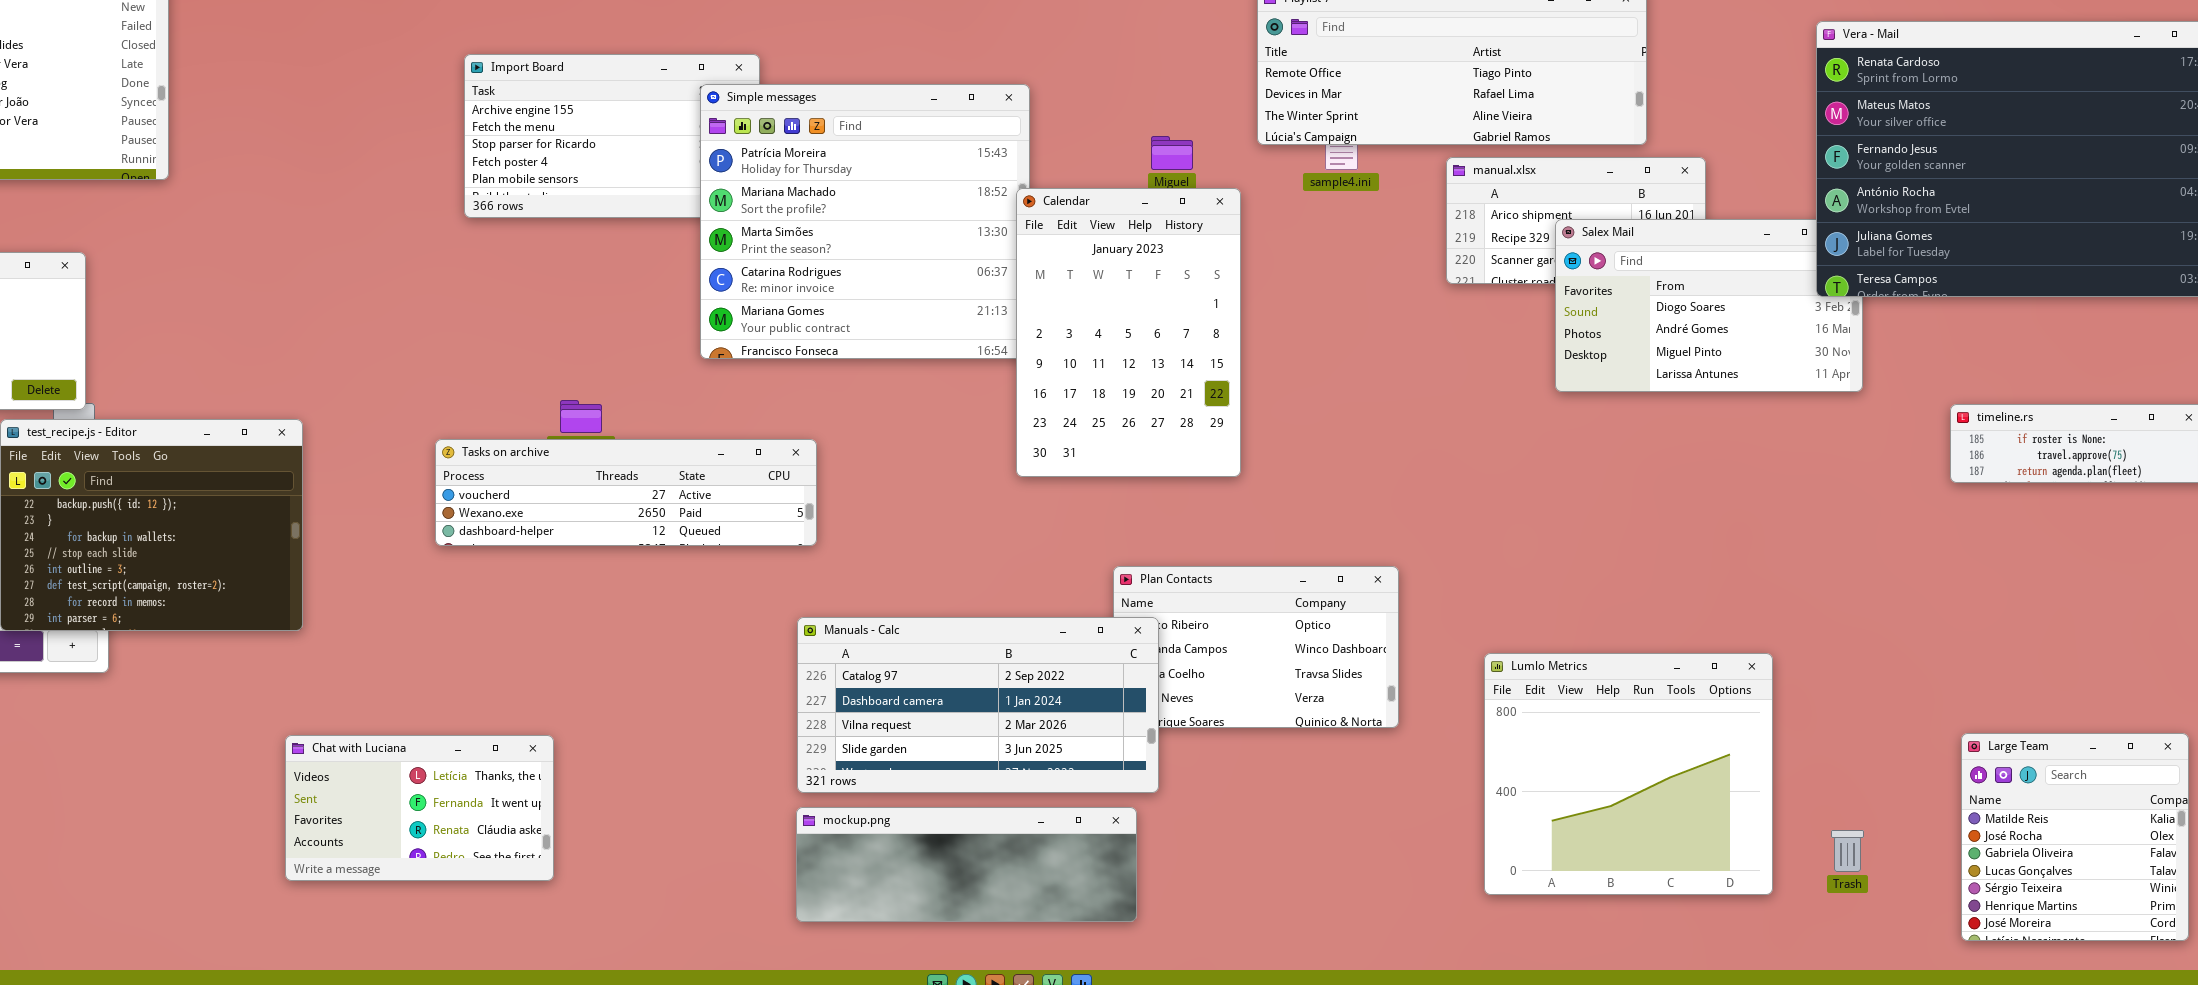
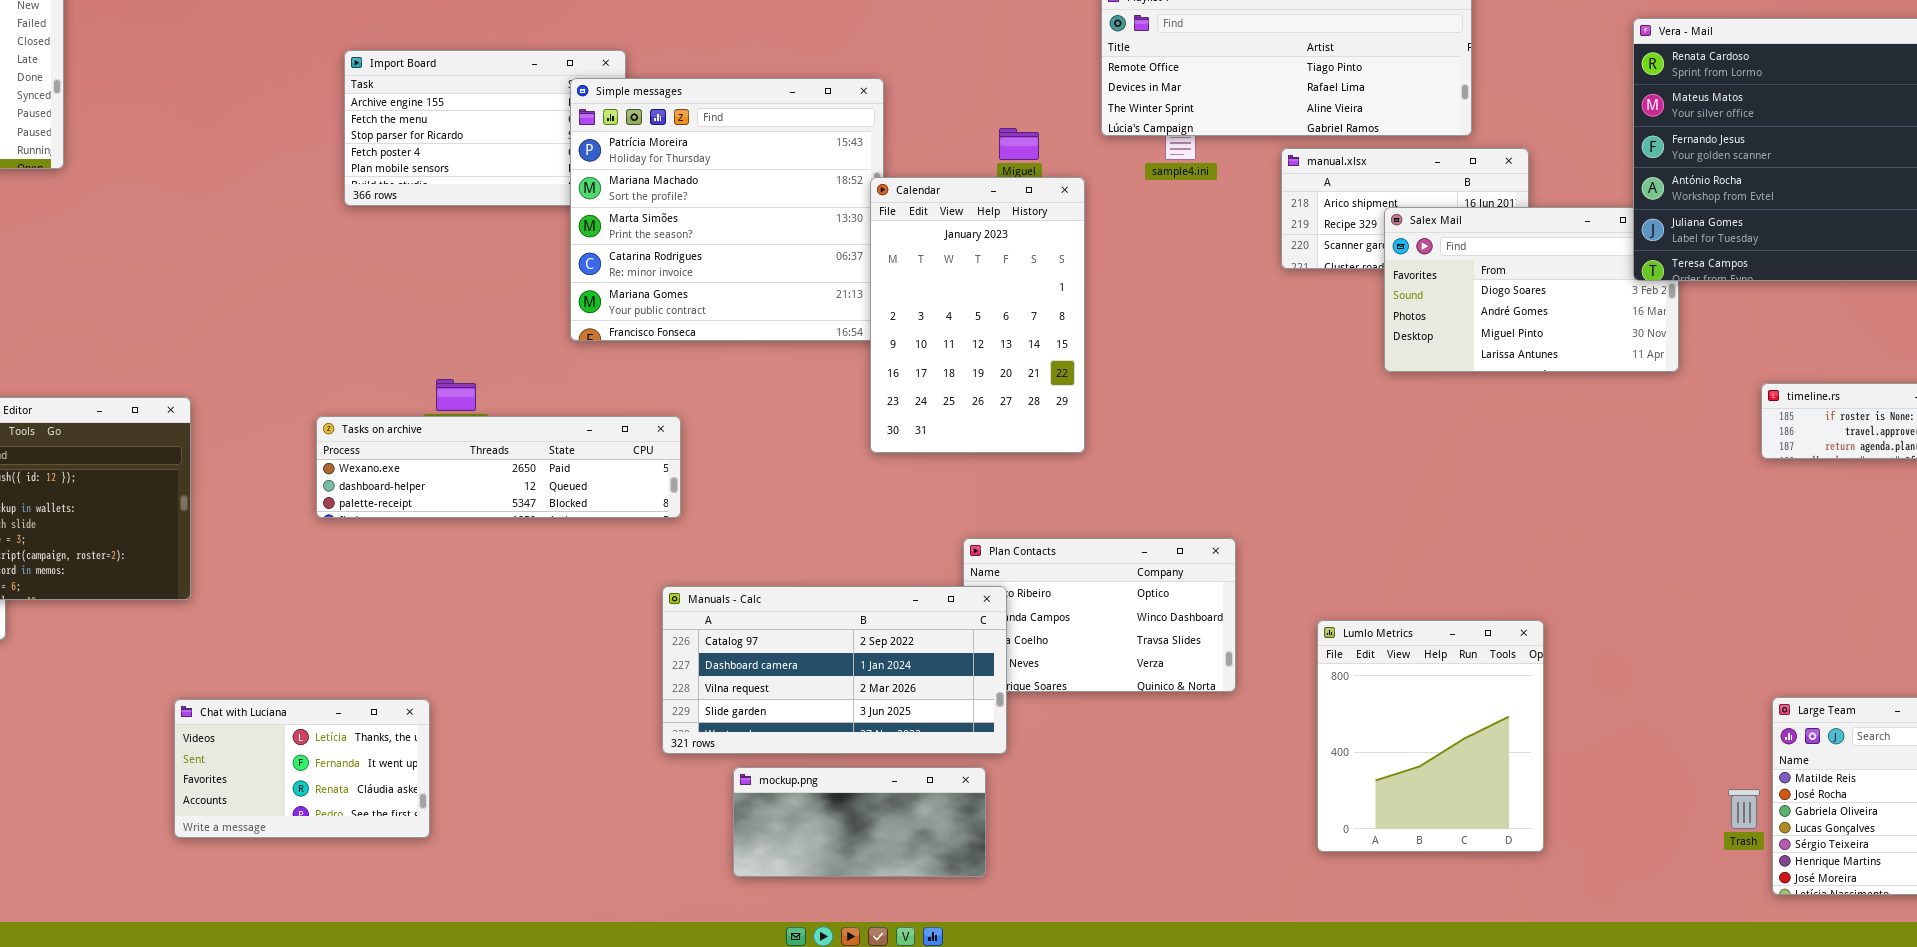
Tasks on archive: [435,439,817,546] -> [316,416,681,518], scrolled down 1 row
Lumlo Metrics: [1484,653,1773,895] -> [1317,620,1544,852], resized
mockup.png: [796,807,1137,922] -> [733,767,986,877], resized
Trash: [1831,830,1864,872] -> [1728,789,1760,829], moved

